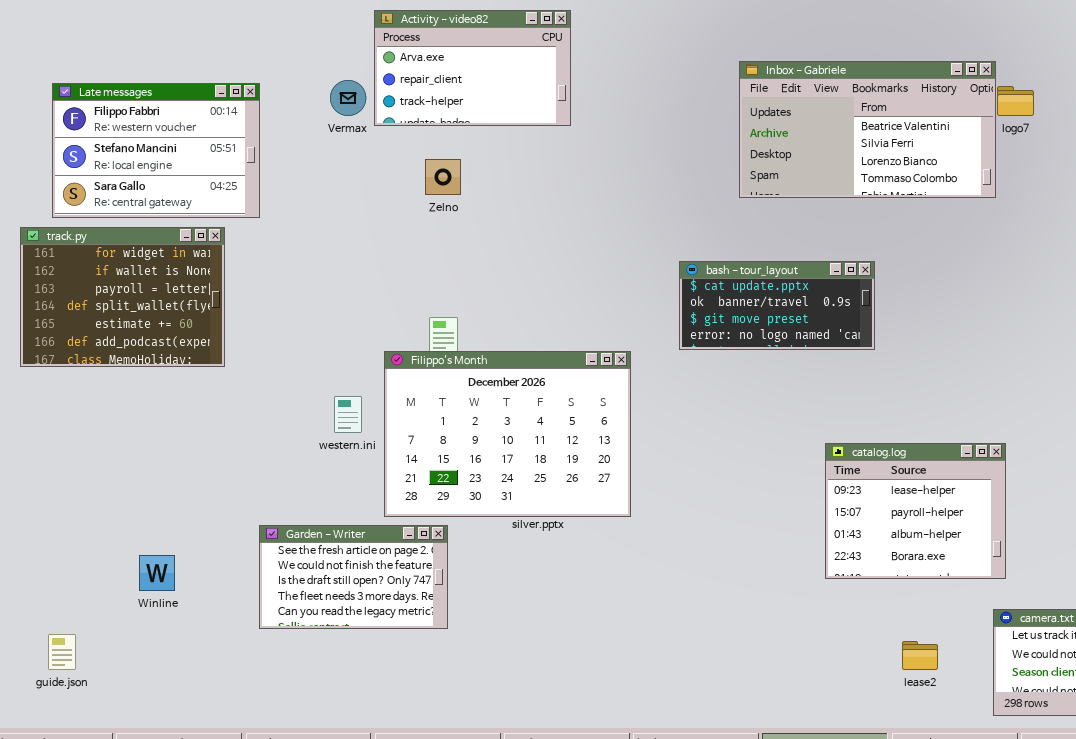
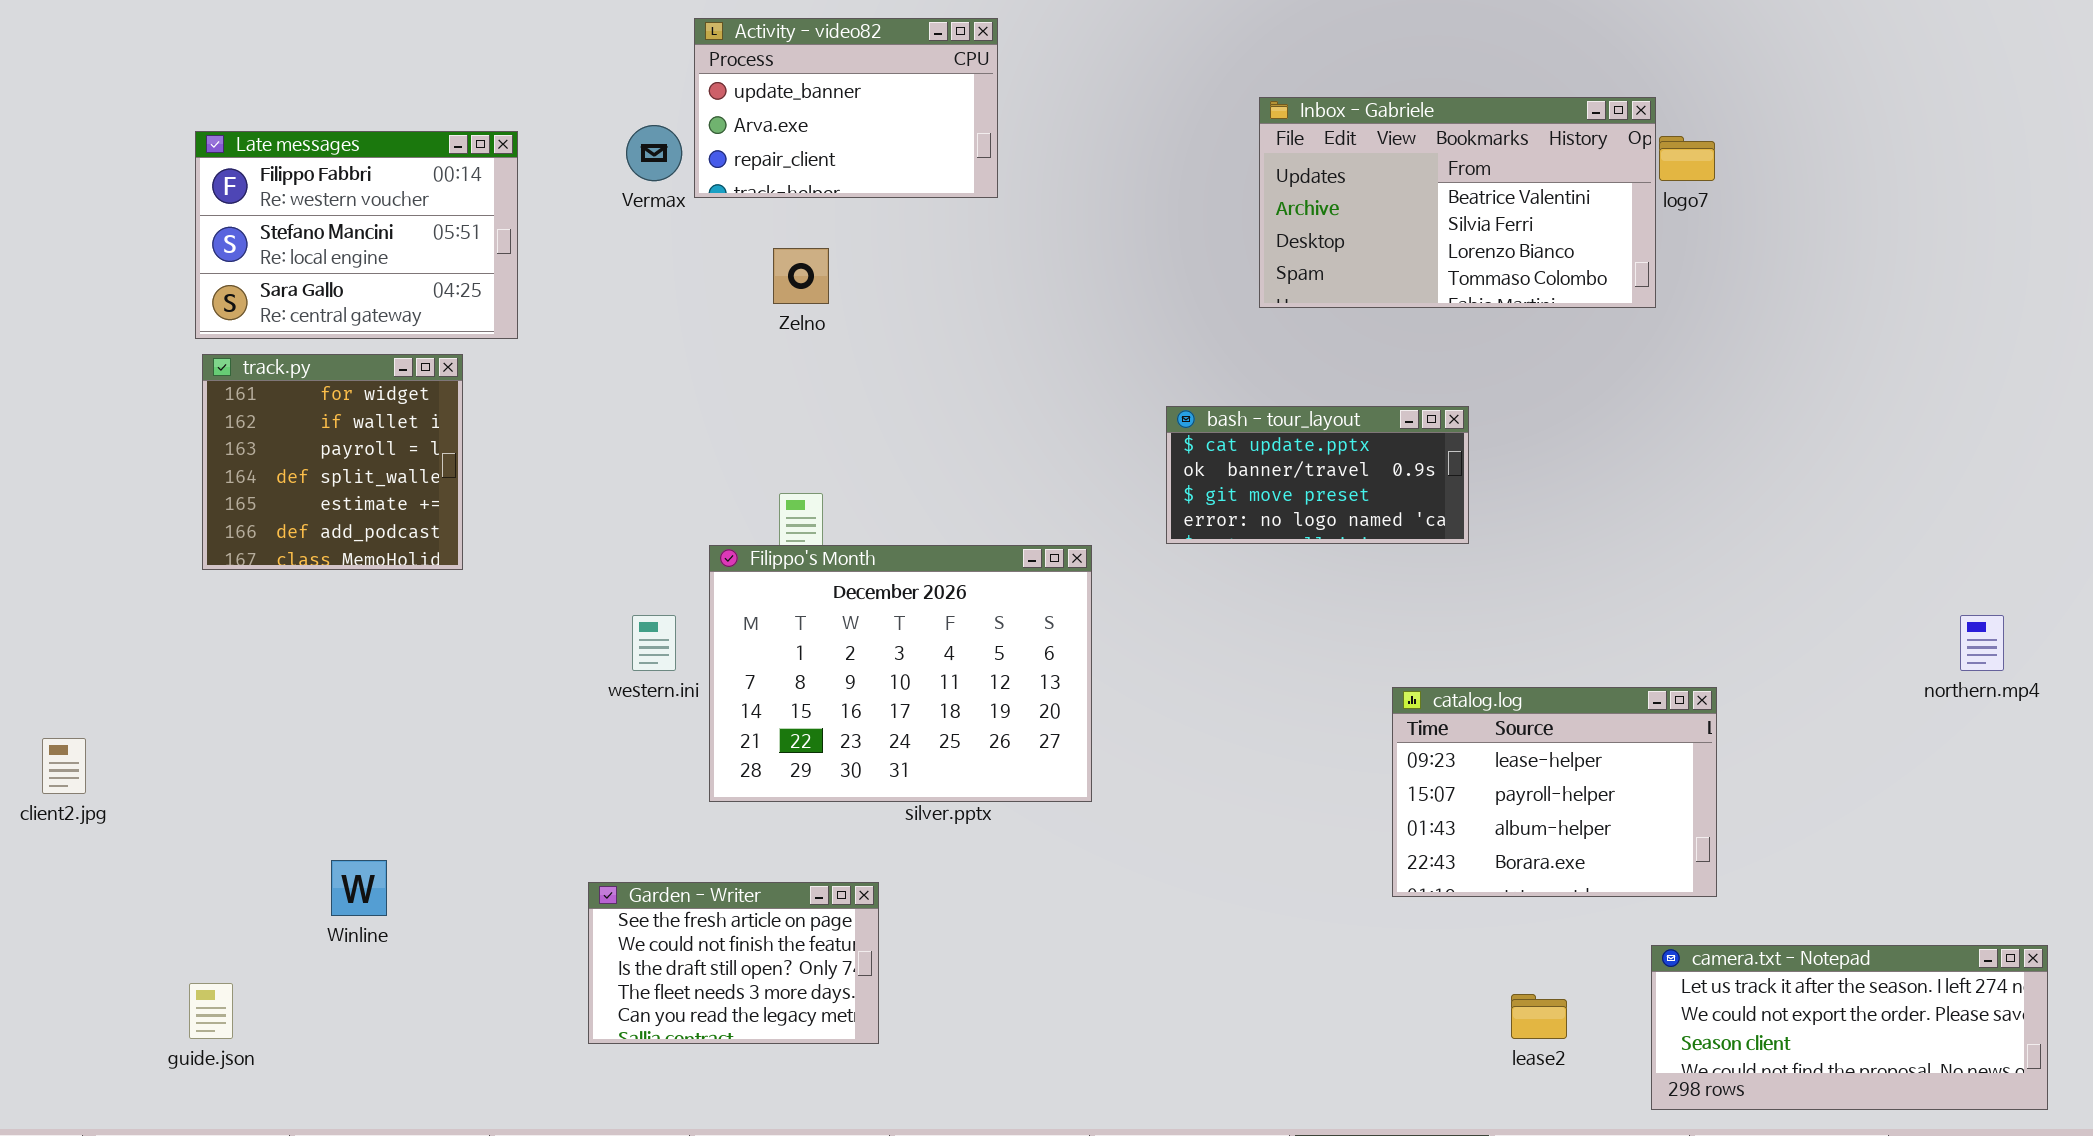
Activity - video82: [374,10,571,126] -> [694,18,998,198], scrolled up 1 row
track.py: [20,227,225,367] -> [202,354,463,570], resized
catalog.log: [825,443,1006,579] -> [1392,687,1717,897], resized
Garden - Writer: [259,525,448,629] -> [588,882,879,1044], moved

